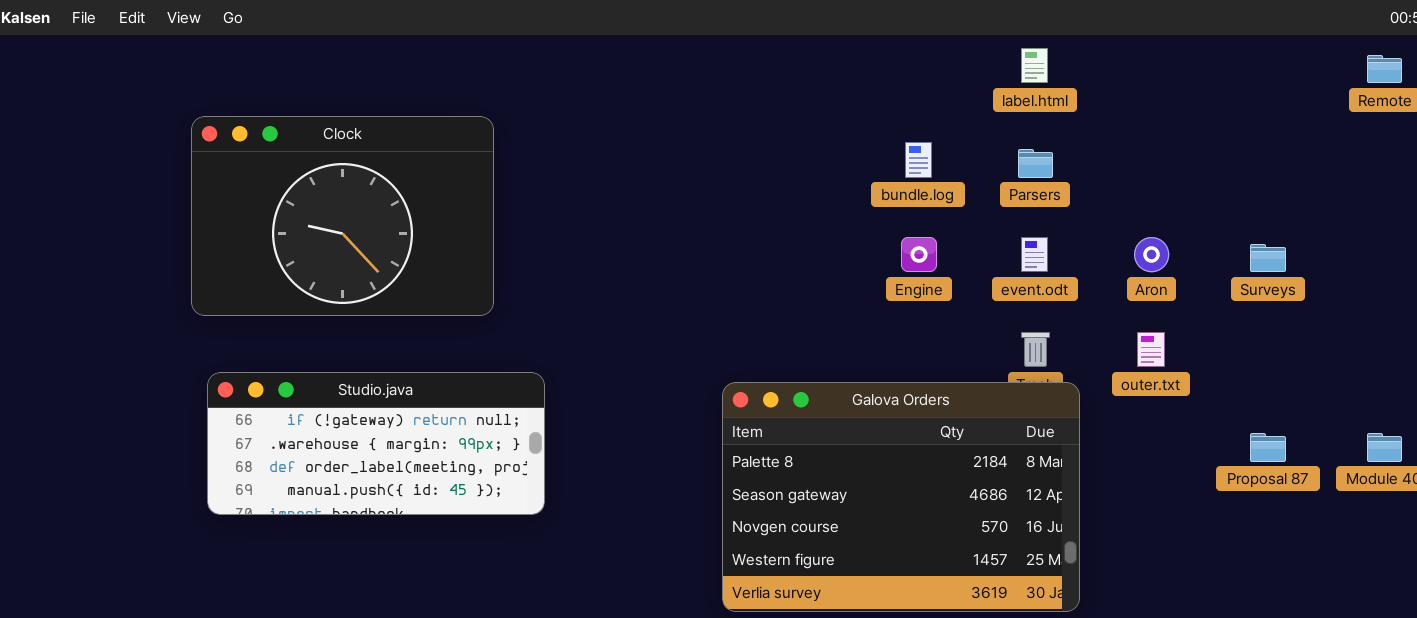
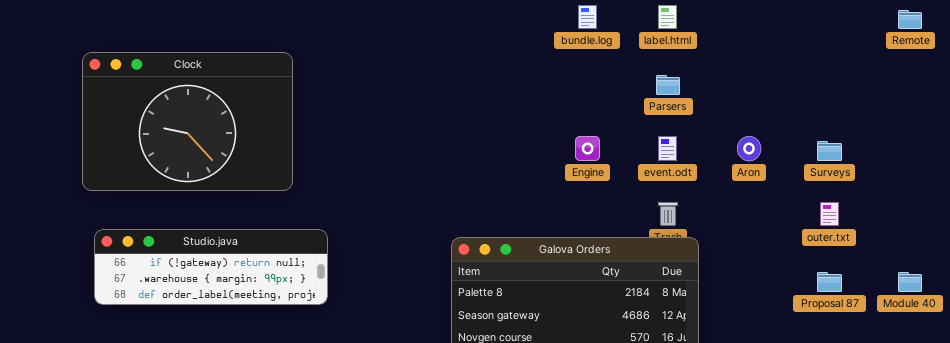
bundle.log: [905,142,932,178] -> [578,5,597,29], moved
outer.txt: [1137,332,1165,367] -> [820,202,839,226], moved
Studio.java: [207,372,545,515] -> [94,229,328,305], resized

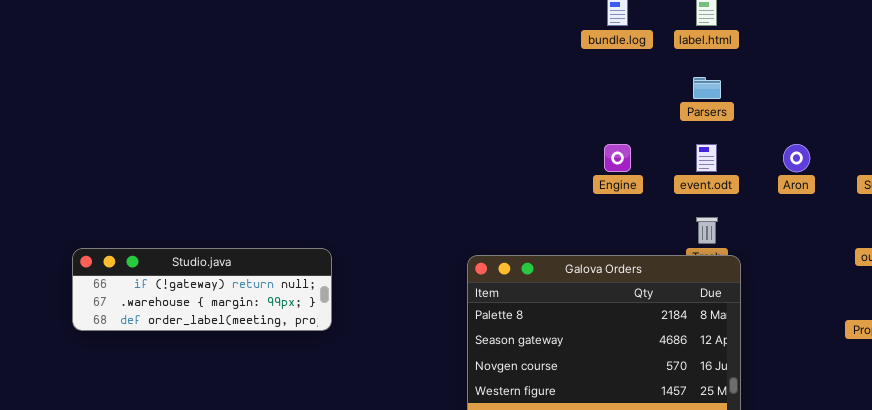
Clock: [82,52,293,191] -> none, closed

